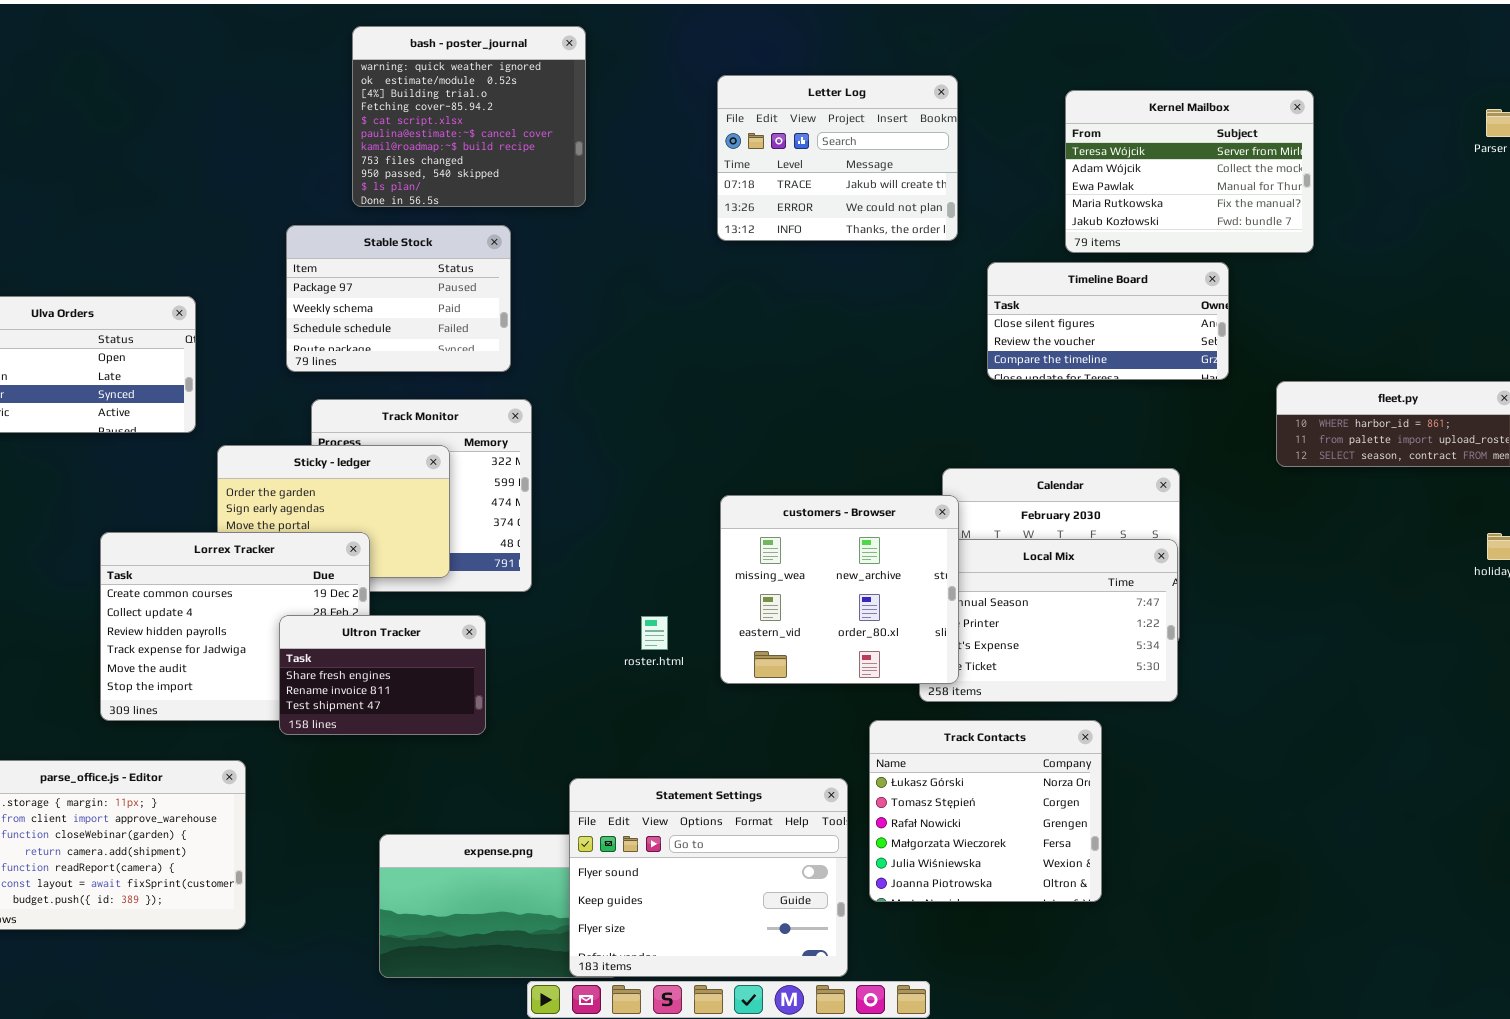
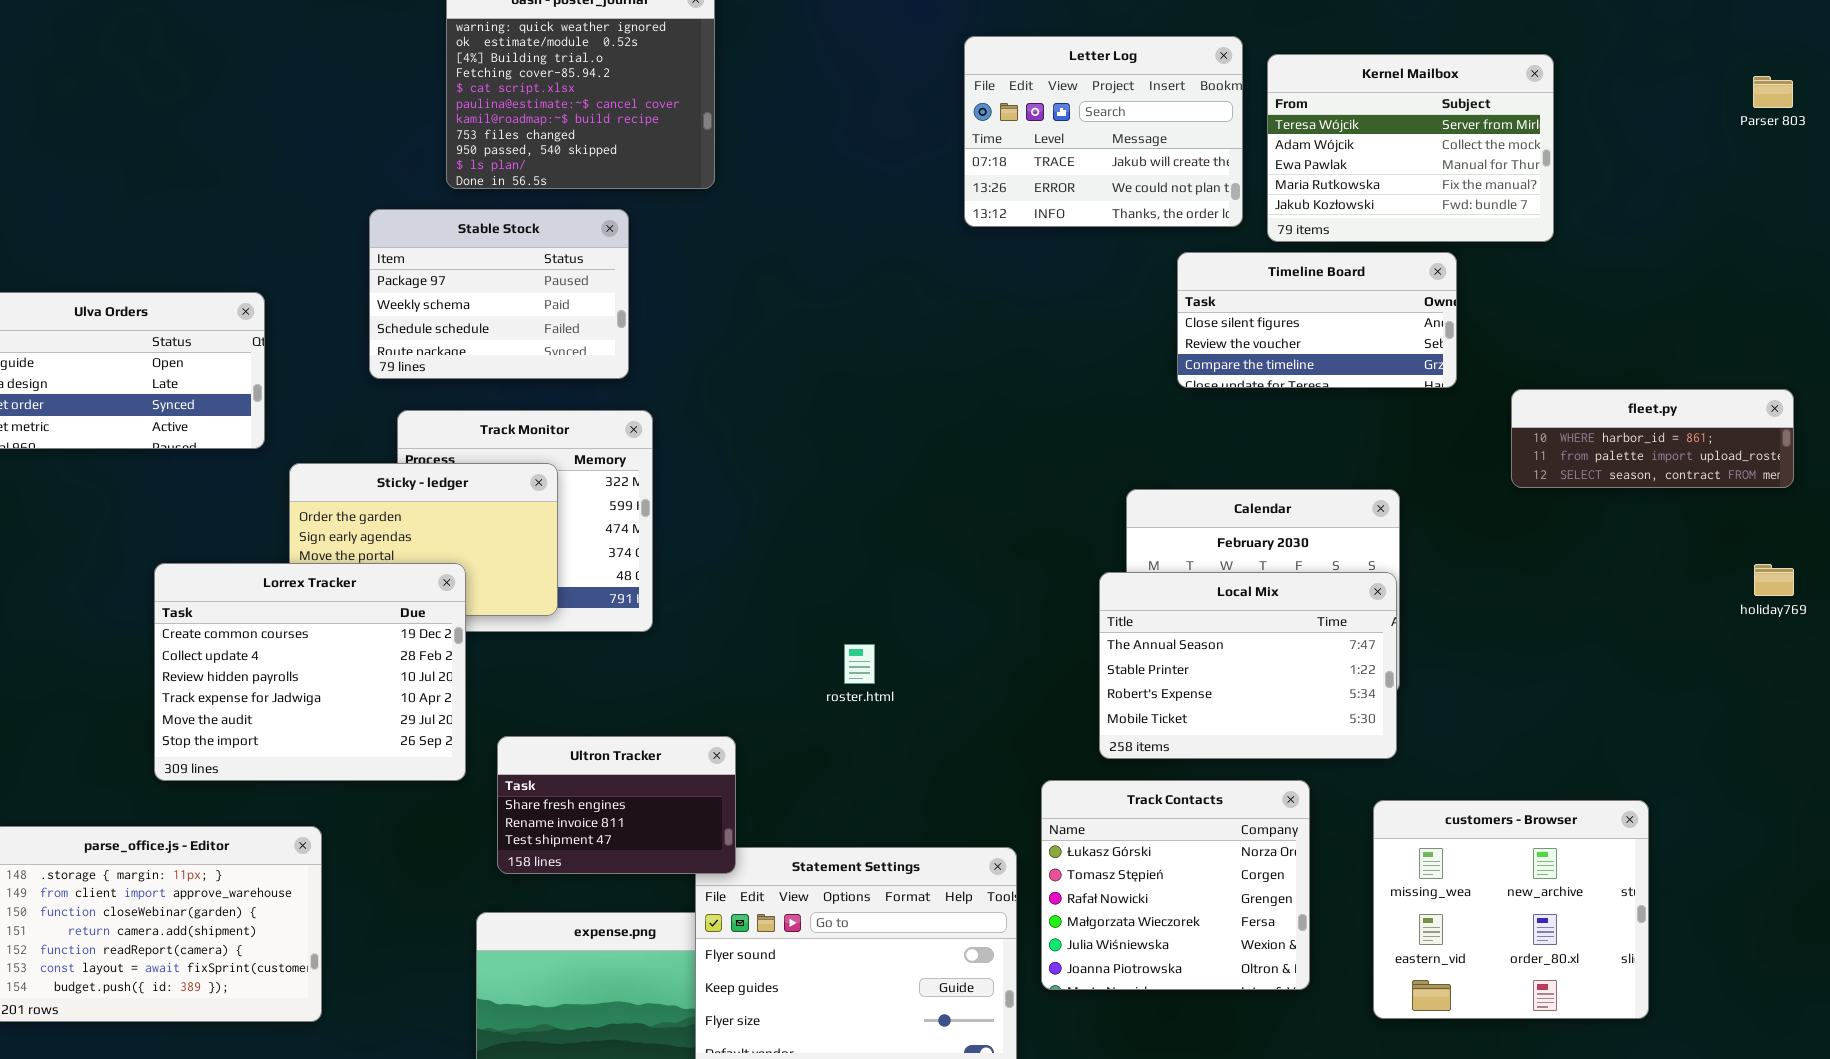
Letter Log: [717,75,958,241] -> [964,36,1243,227], moved
customers - Browser: [720,495,959,684] -> [1373,800,1649,1019], moved
Ultron Tracker: [279,615,486,735] -> [497,736,736,874], moved
roster.html: [641,616,668,650] -> [844,644,875,684], moved

